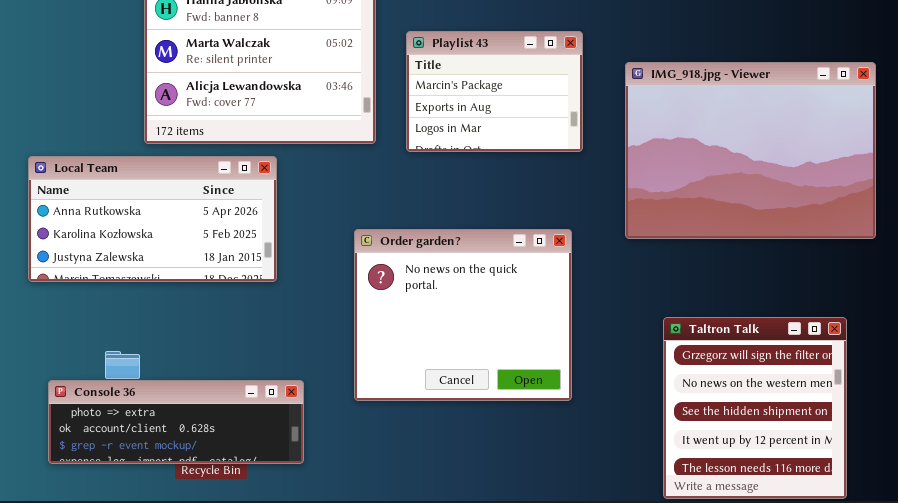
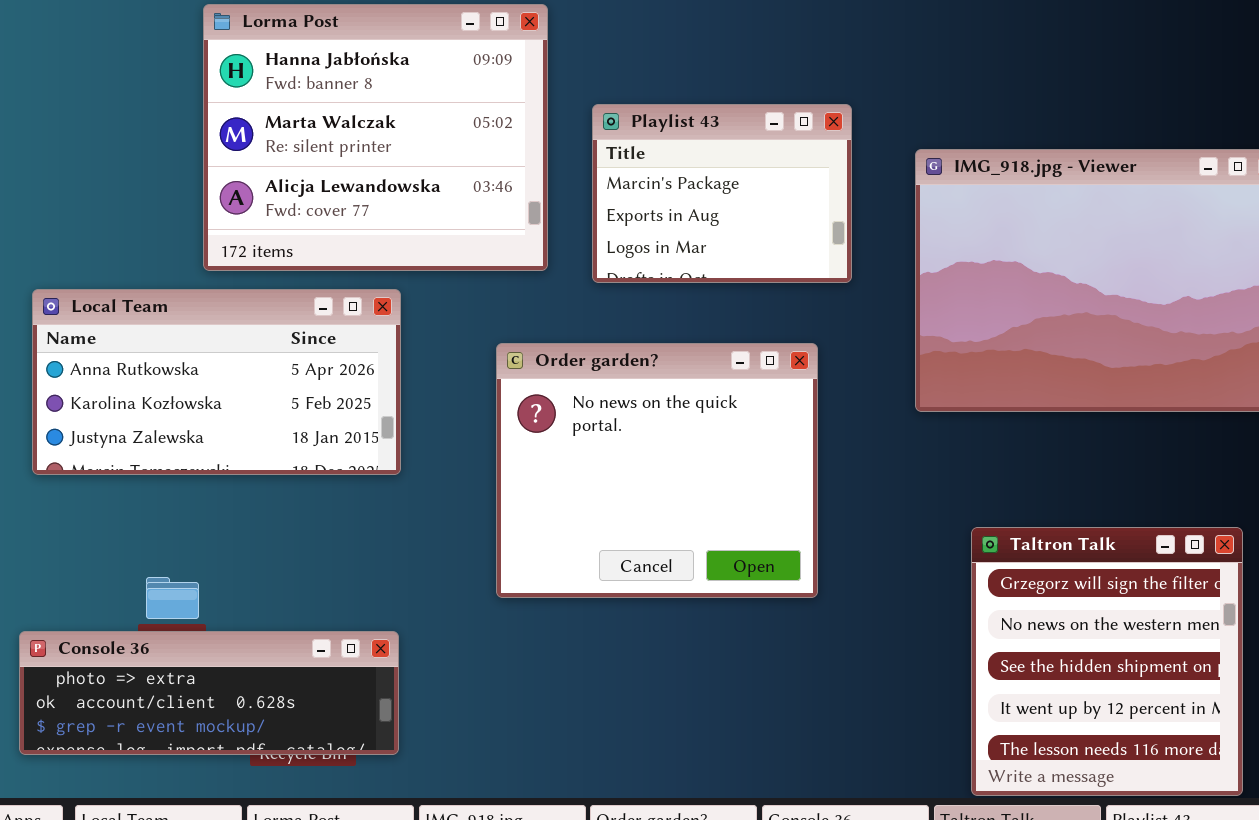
Order garden?: [354,229,572,401] -> [496,343,818,598], moved
Console 36: [48,380,304,464] -> [19,631,399,755], moved

